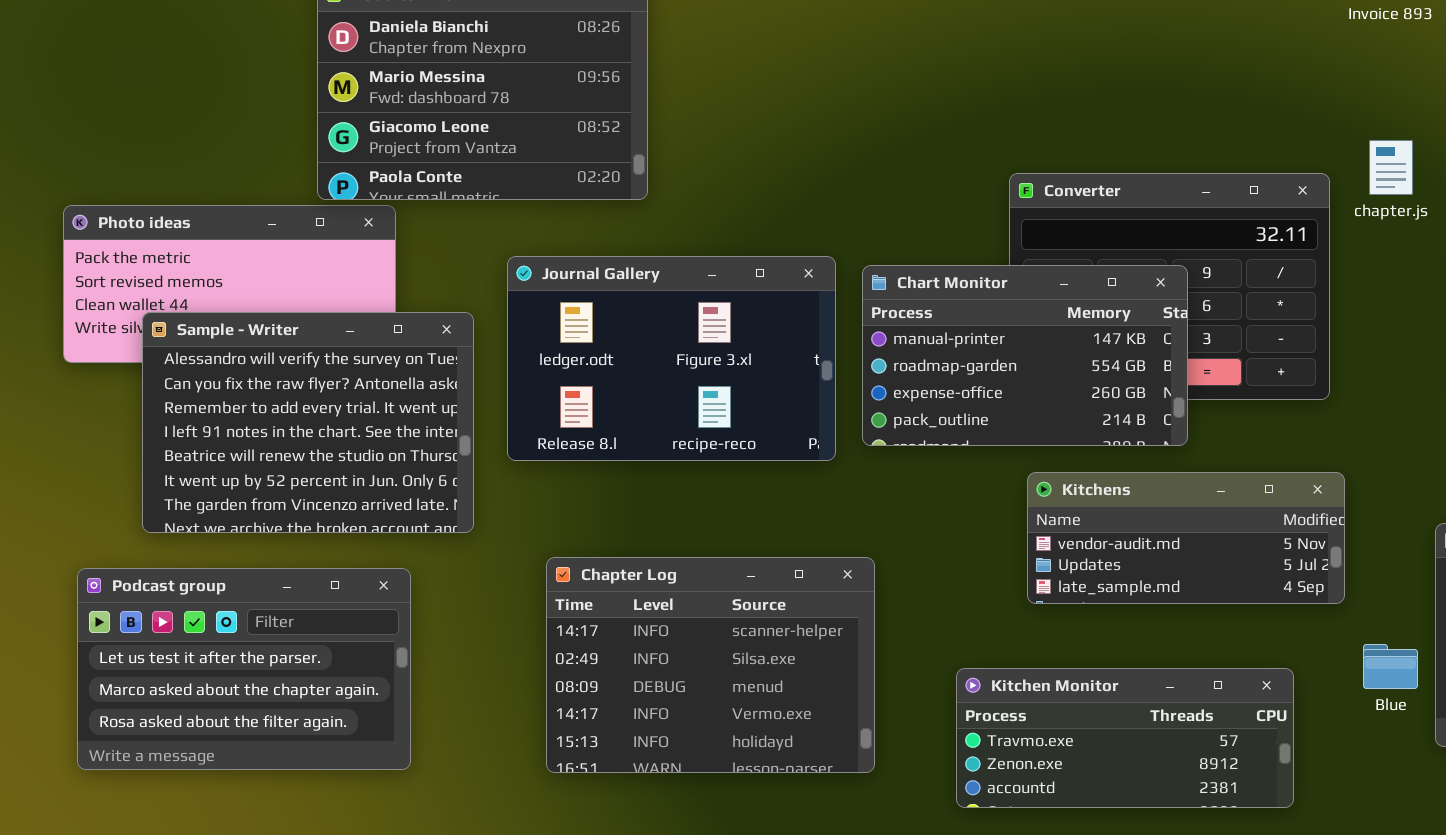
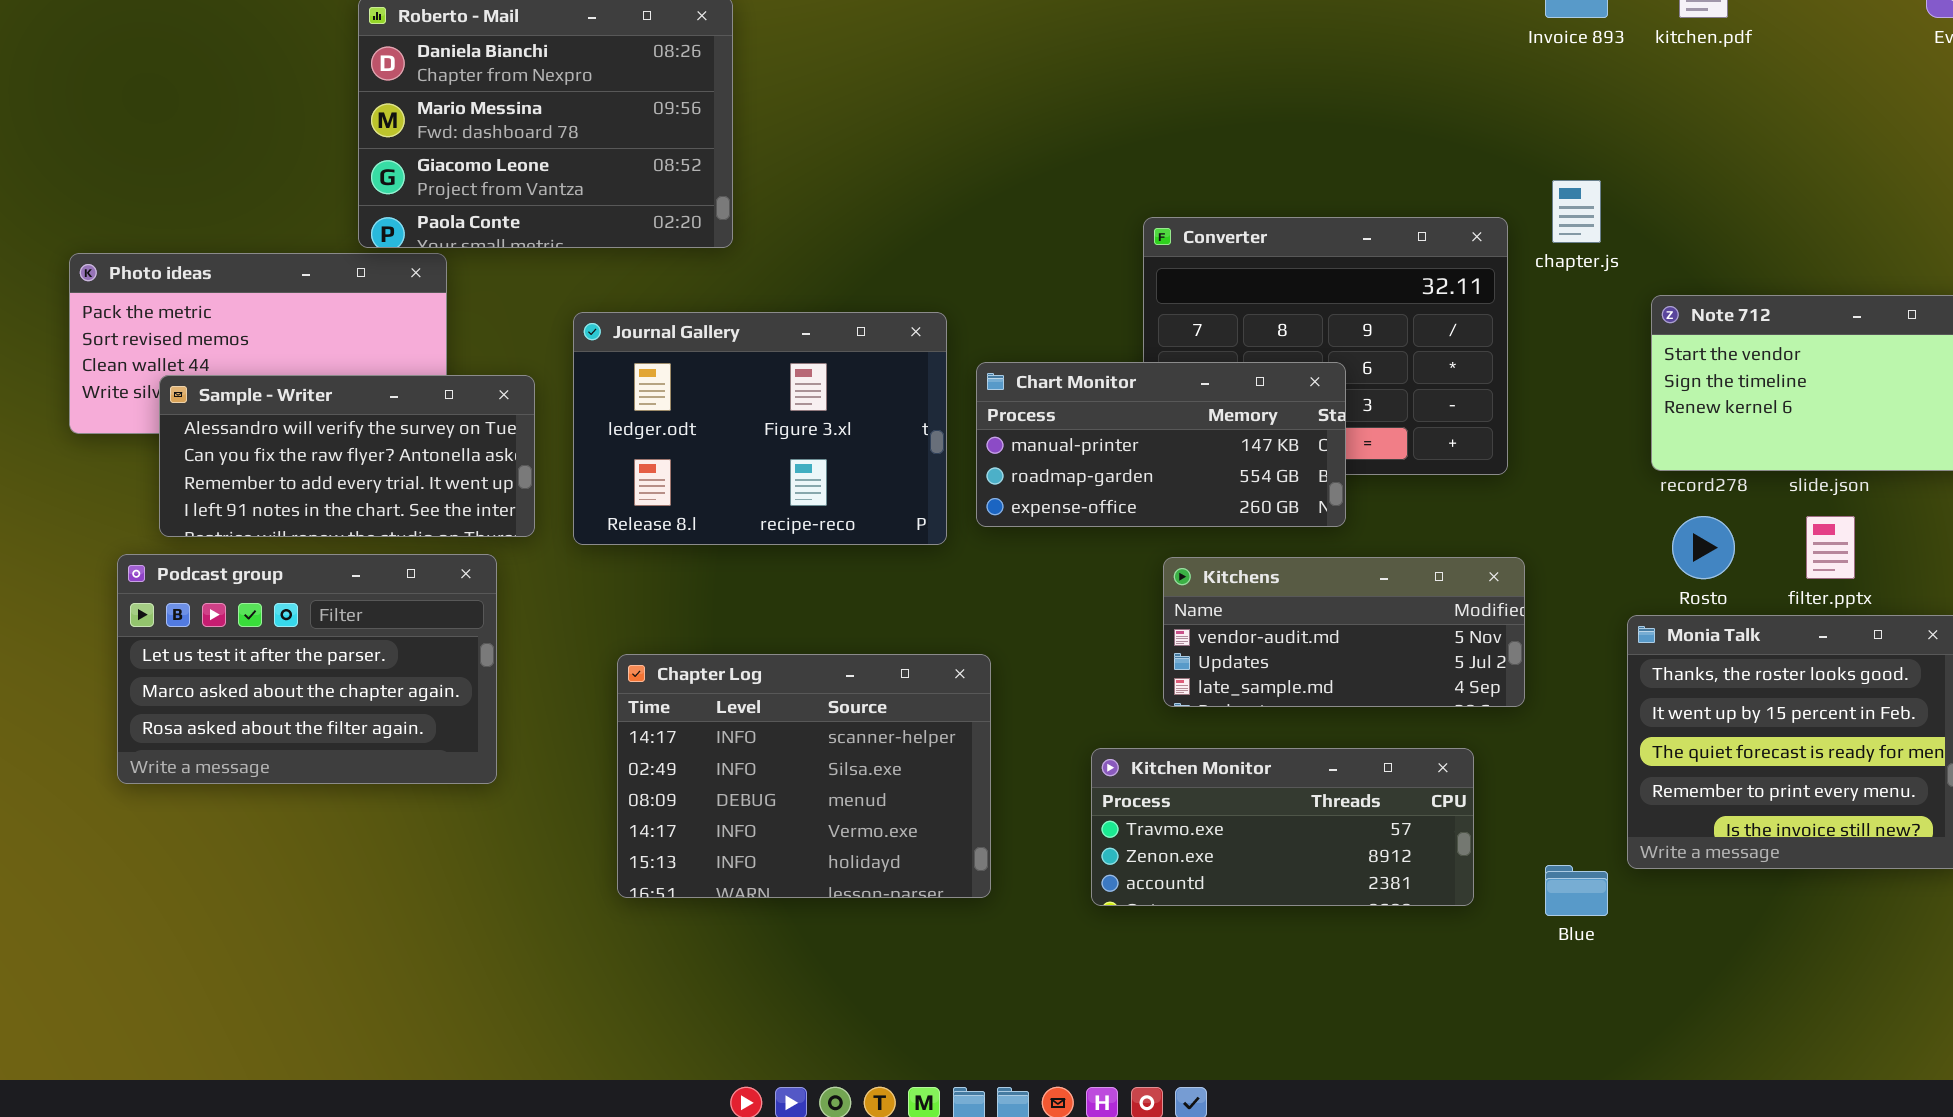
Chart Monitor: [862,265,1188,446] -> [976,362,1346,527], resized
Sample - Writer: [142,312,474,533] -> [159,375,535,537], resized
Podcast group: [77,568,411,770] -> [117,554,497,784], moved
Blue: [1363,644,1418,689] -> [1545,865,1608,916], moved
Kitchen Monitor: [956,668,1294,808] -> [1091,748,1474,906], moved

